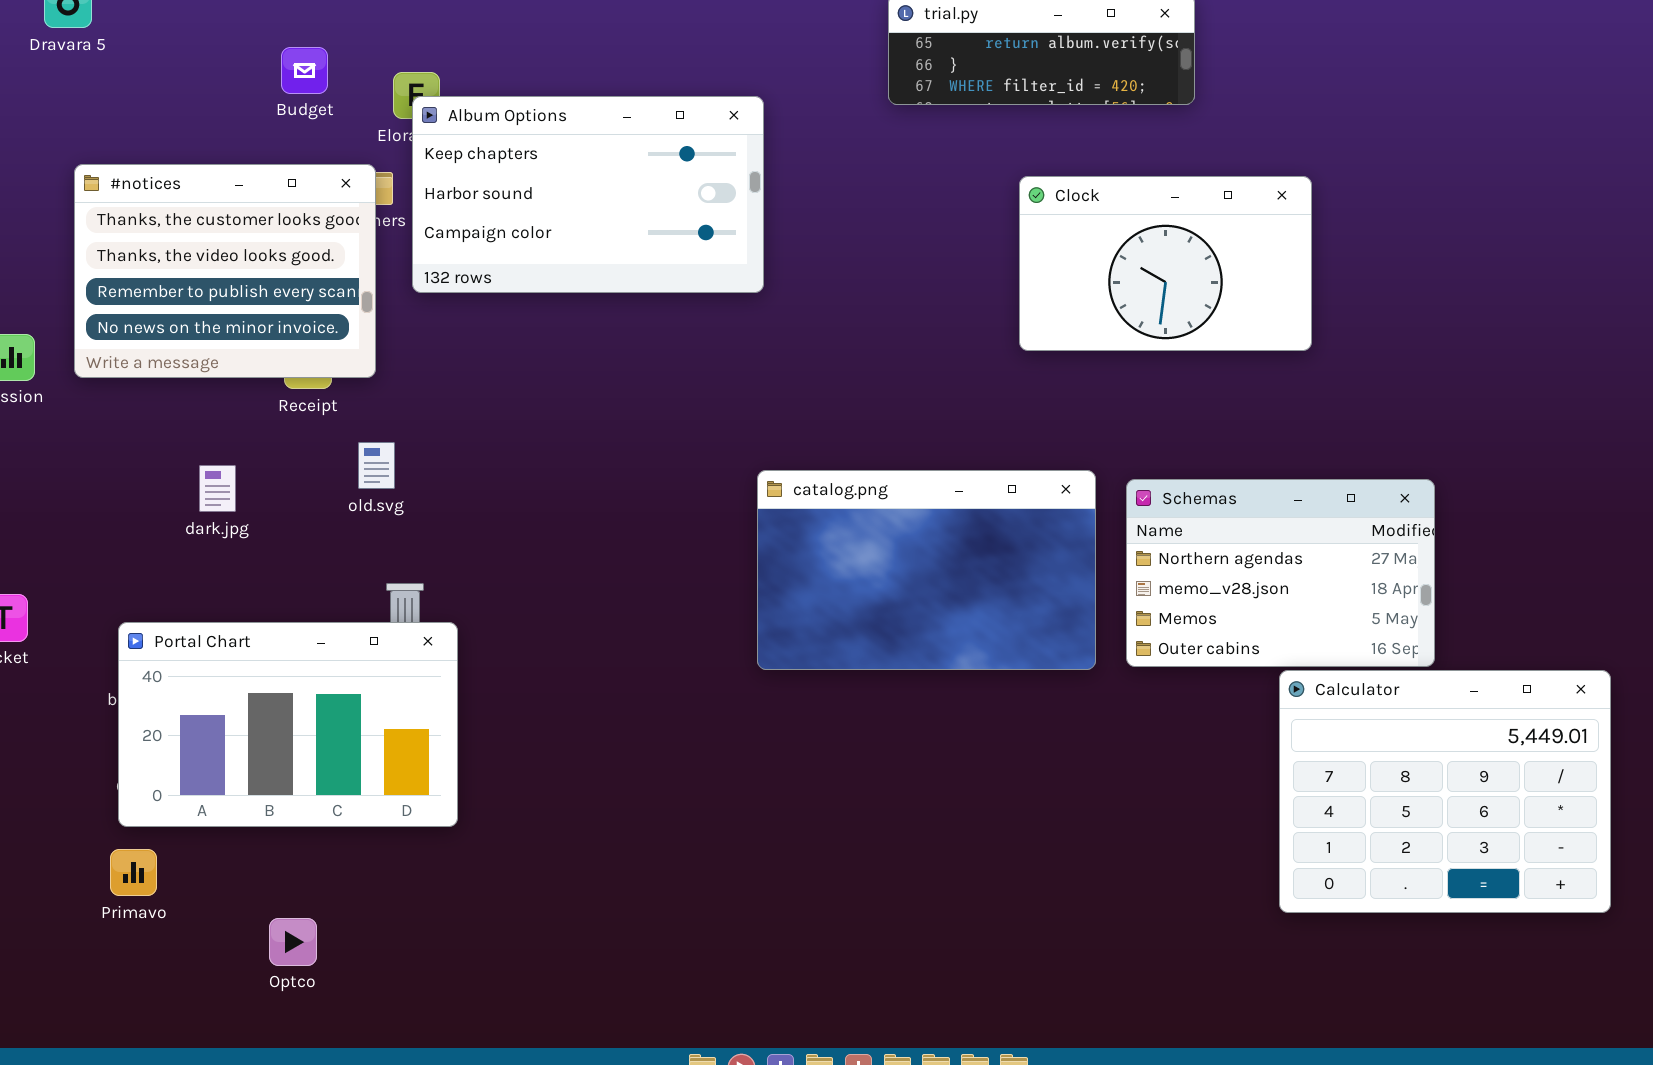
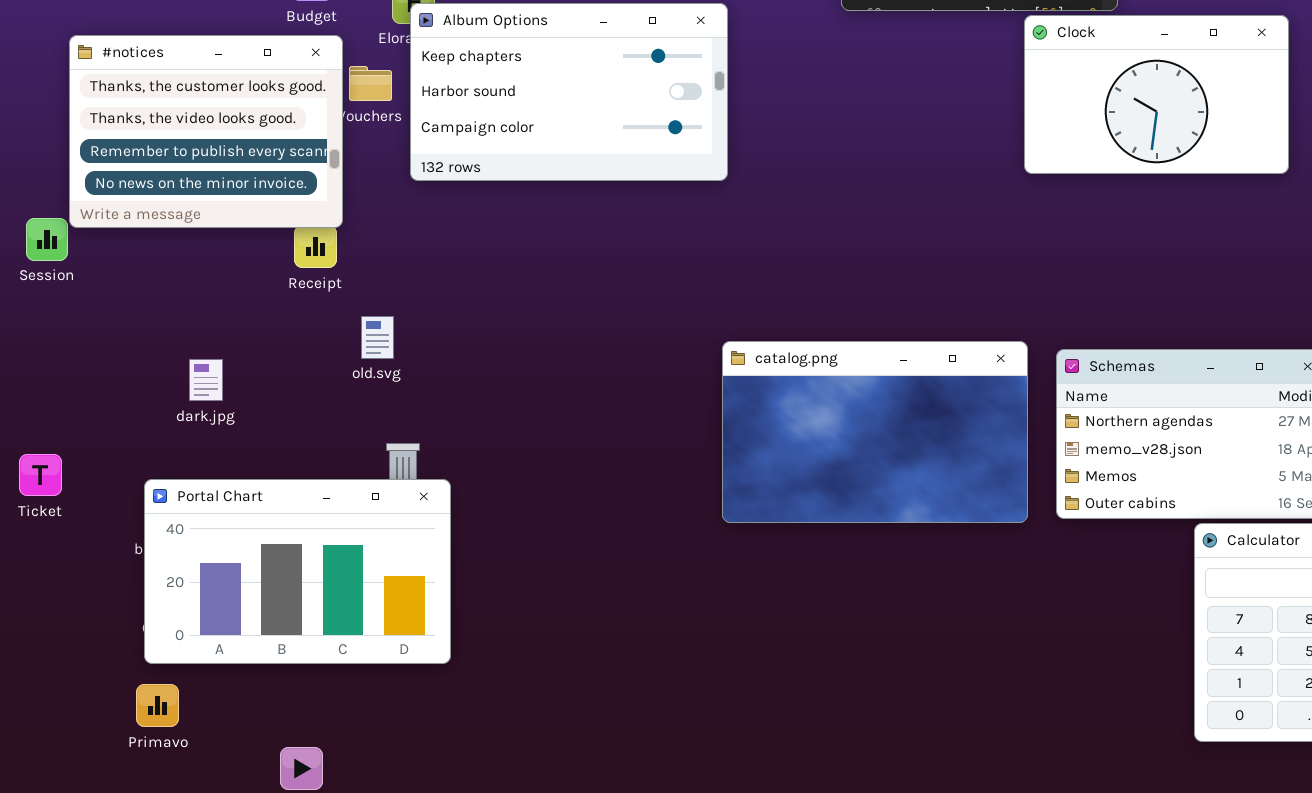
#notices: [74,164,376,378] -> [69,35,343,228], moved
Clock: [1019,176,1312,351] -> [1024,15,1289,174], moved
dark.jpg: [199,465,236,512] -> [189,359,223,401], moved

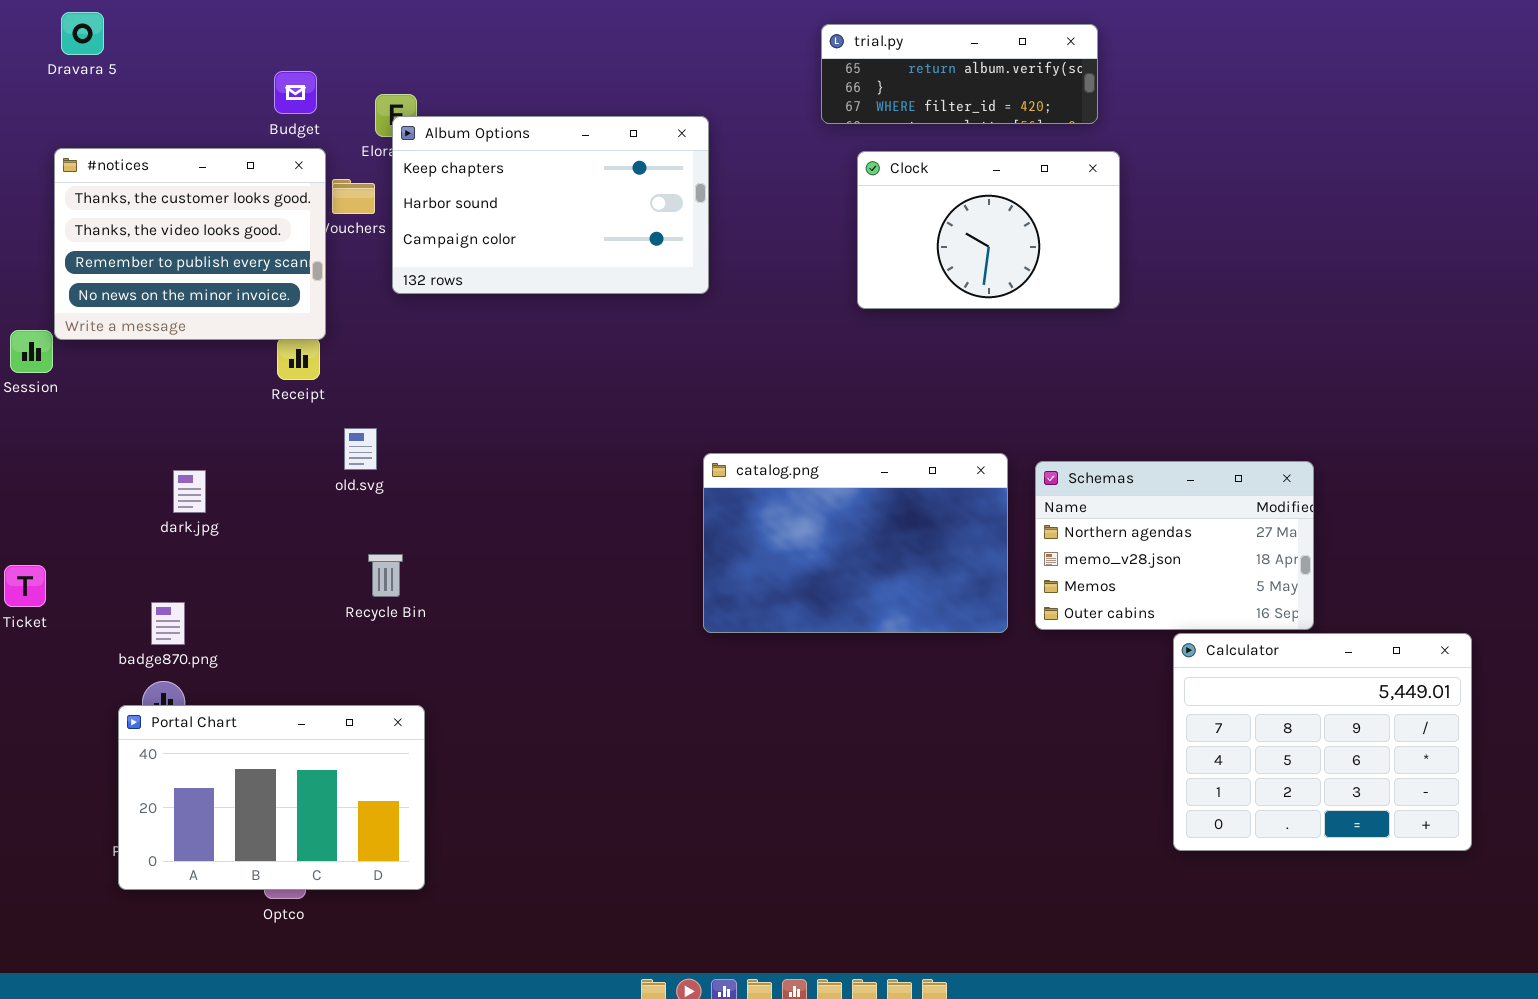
Clock: [1024,15,1289,174] -> [857,151,1120,309], moved
Portal Chart: [144,479,451,664] -> [118,705,425,890], moved

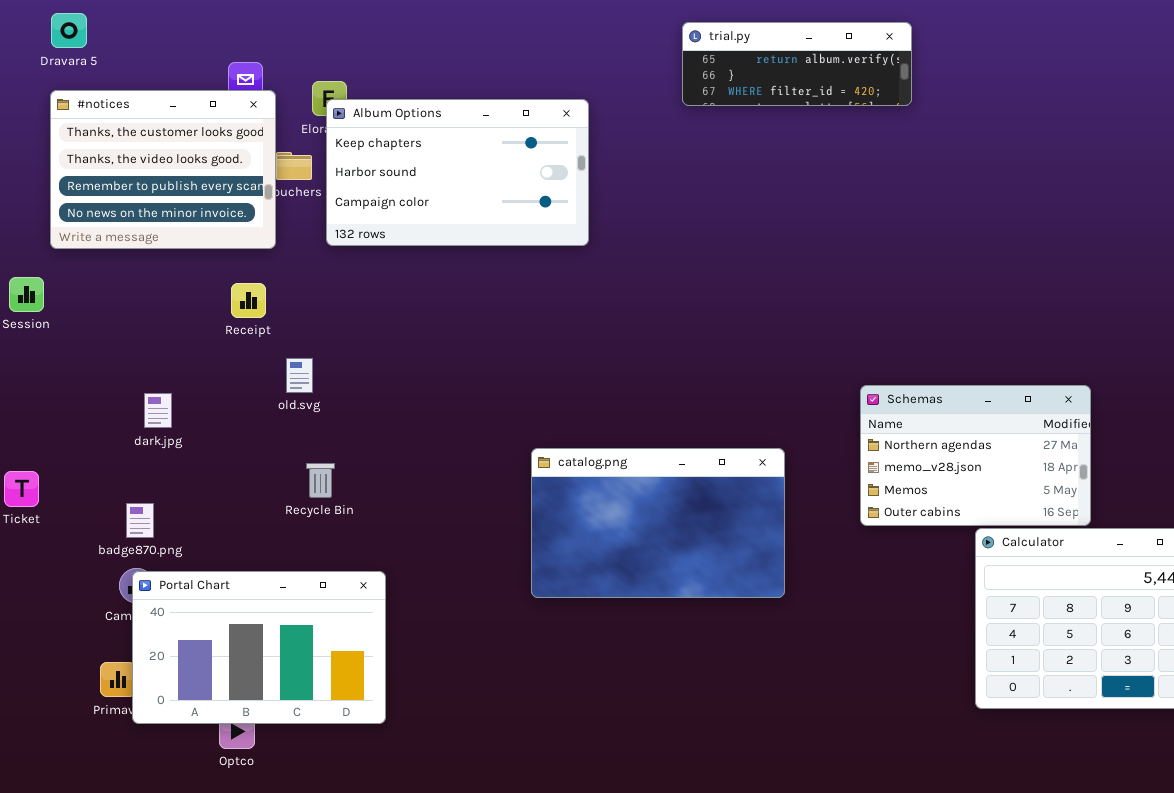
#notices: [54,148,326,340] -> [50,90,276,249], moved
Clock: [857,151,1120,309] -> none, closed
catalog.png: [703,453,1008,633] -> [531,448,785,598], moved
Portal Chart: [118,705,425,890] -> [132,571,386,724], moved

